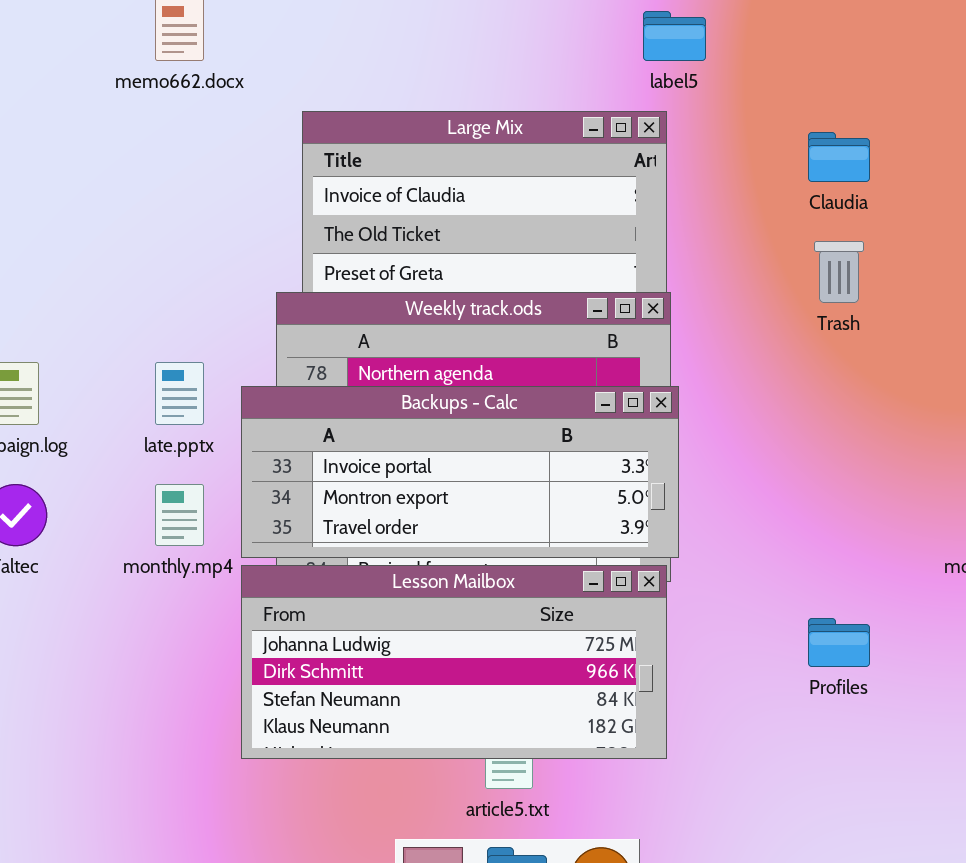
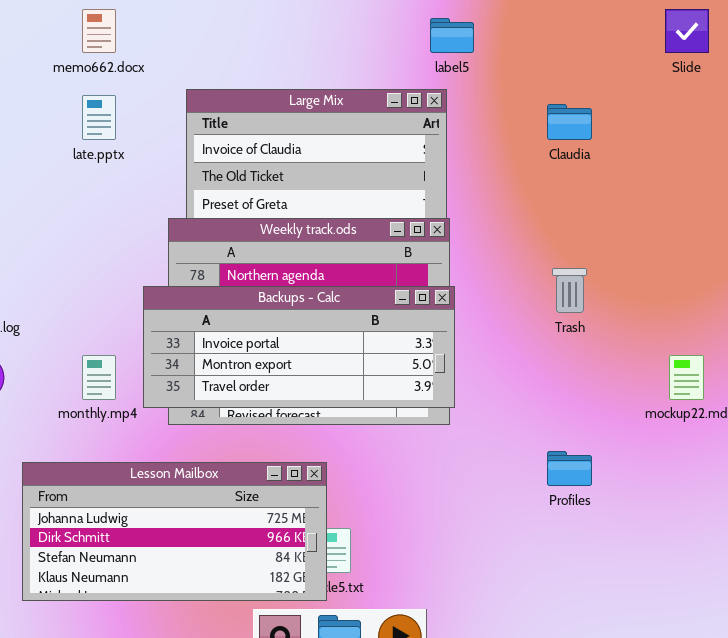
Trash: [814,241,864,303] -> [552,268,587,313], moved
late.pptx: [155,362,204,425] -> [82,95,116,140], moved
Lesson Mailbox: [241,565,667,759] -> [22,462,327,601], moved

